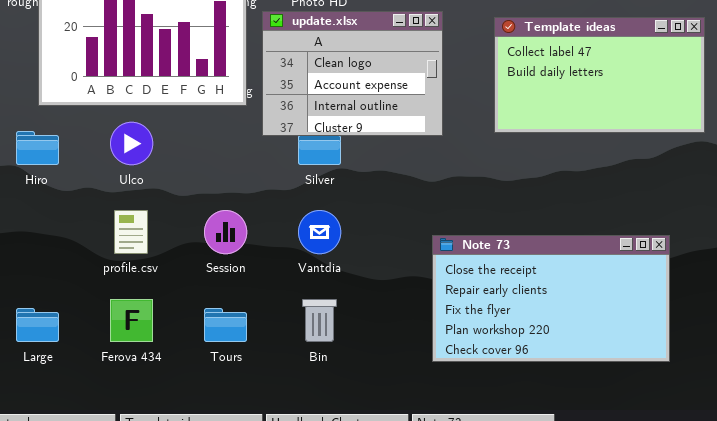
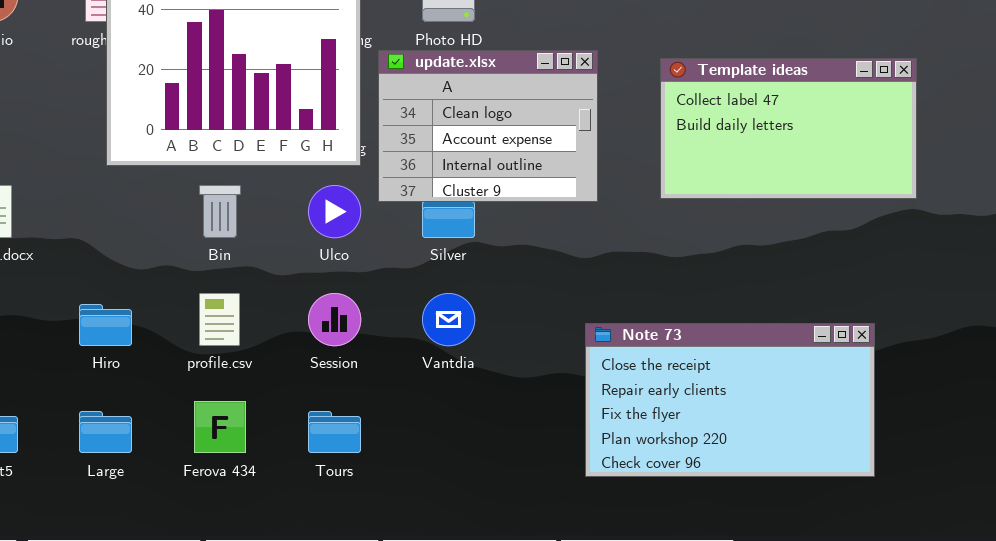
Ulco: [110,122,153,165] -> [308,185,361,238], moved
Hiro: [16,131,59,165] -> [79,304,132,346], moved
Bin: [302,299,337,342] -> [199,185,241,238], moved

